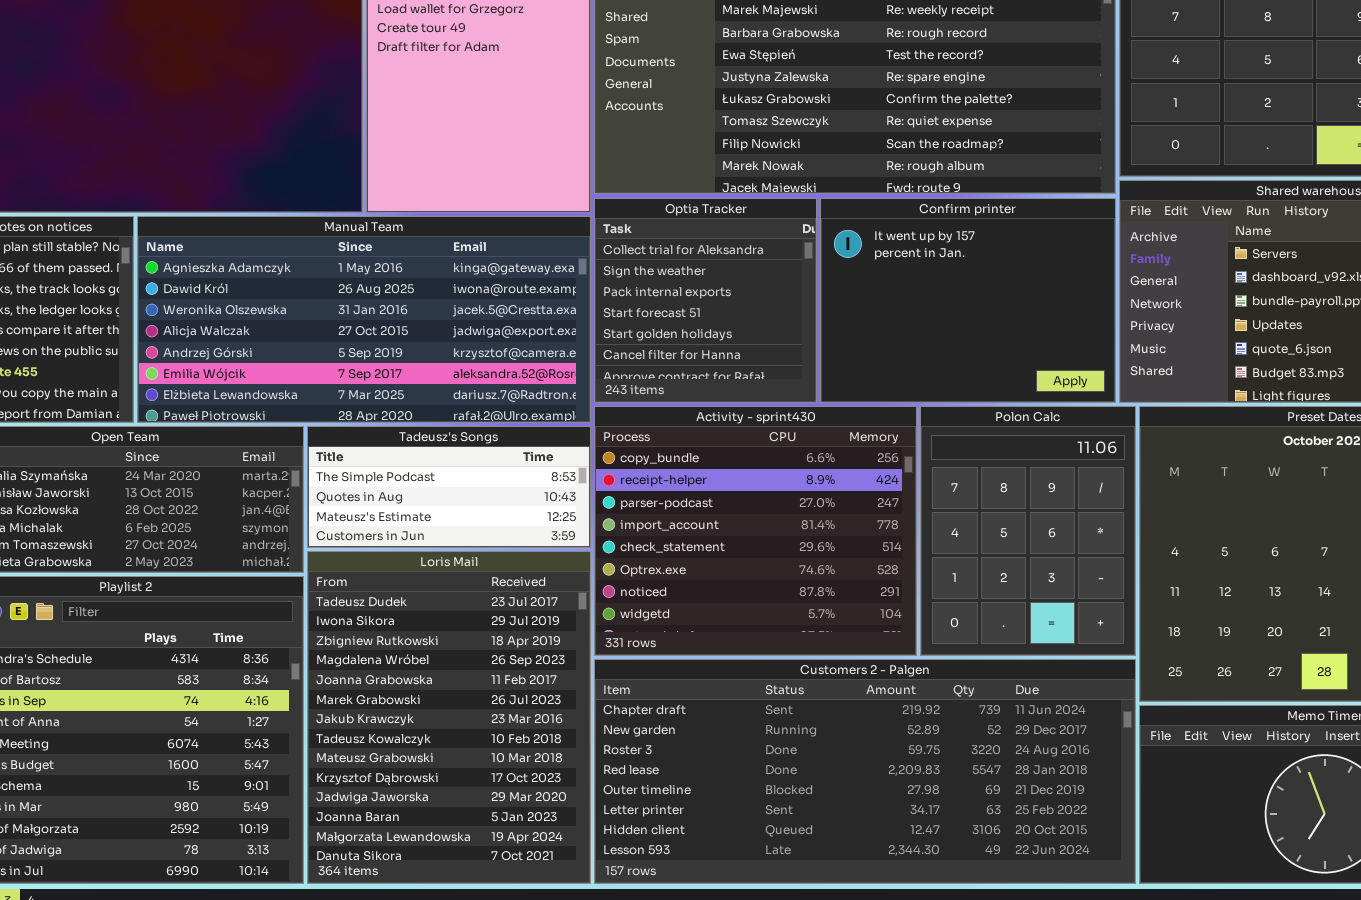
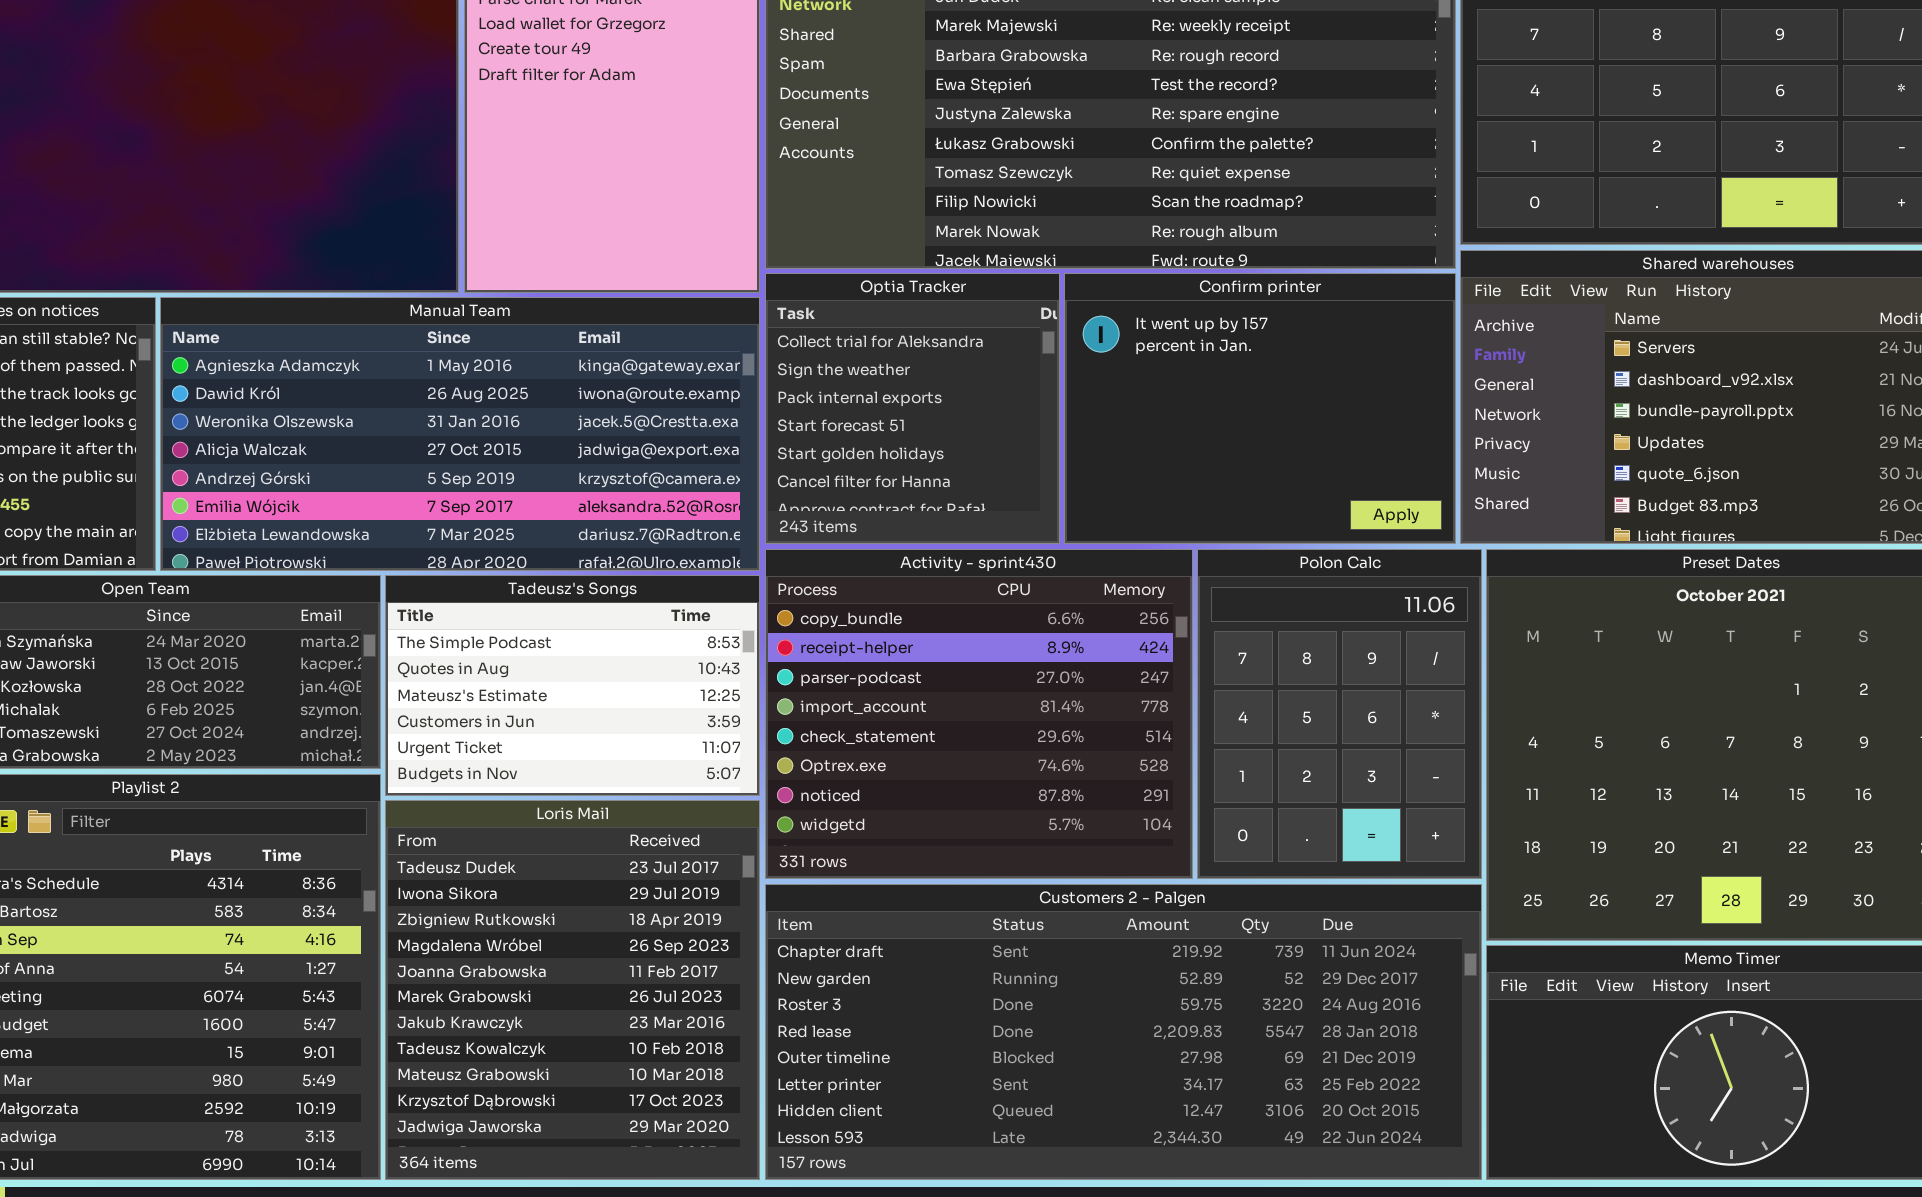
Tadeusz's Songs: [307,426,591,548] -> [385,575,760,796], resized
Loris Mail: [307,551,591,884] -> [385,800,760,1180], resized

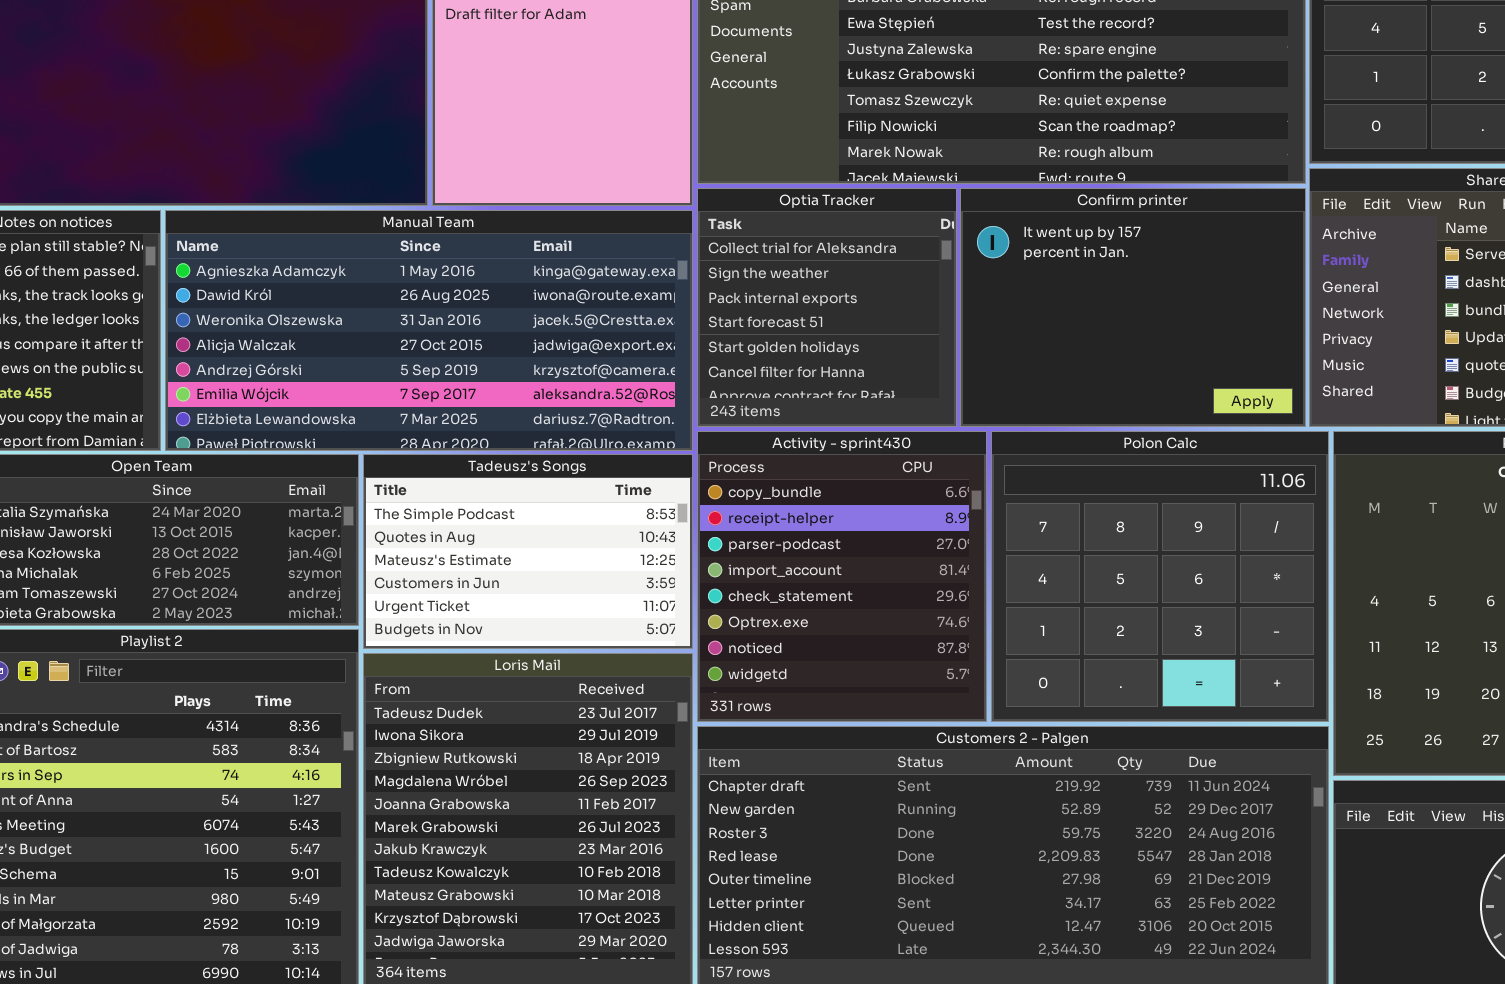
Activity - sprint430: [765,549,1193,879] -> [697,431,987,722], resized
Polon Calc: [1197,549,1482,879] -> [991,431,1329,722], resized

